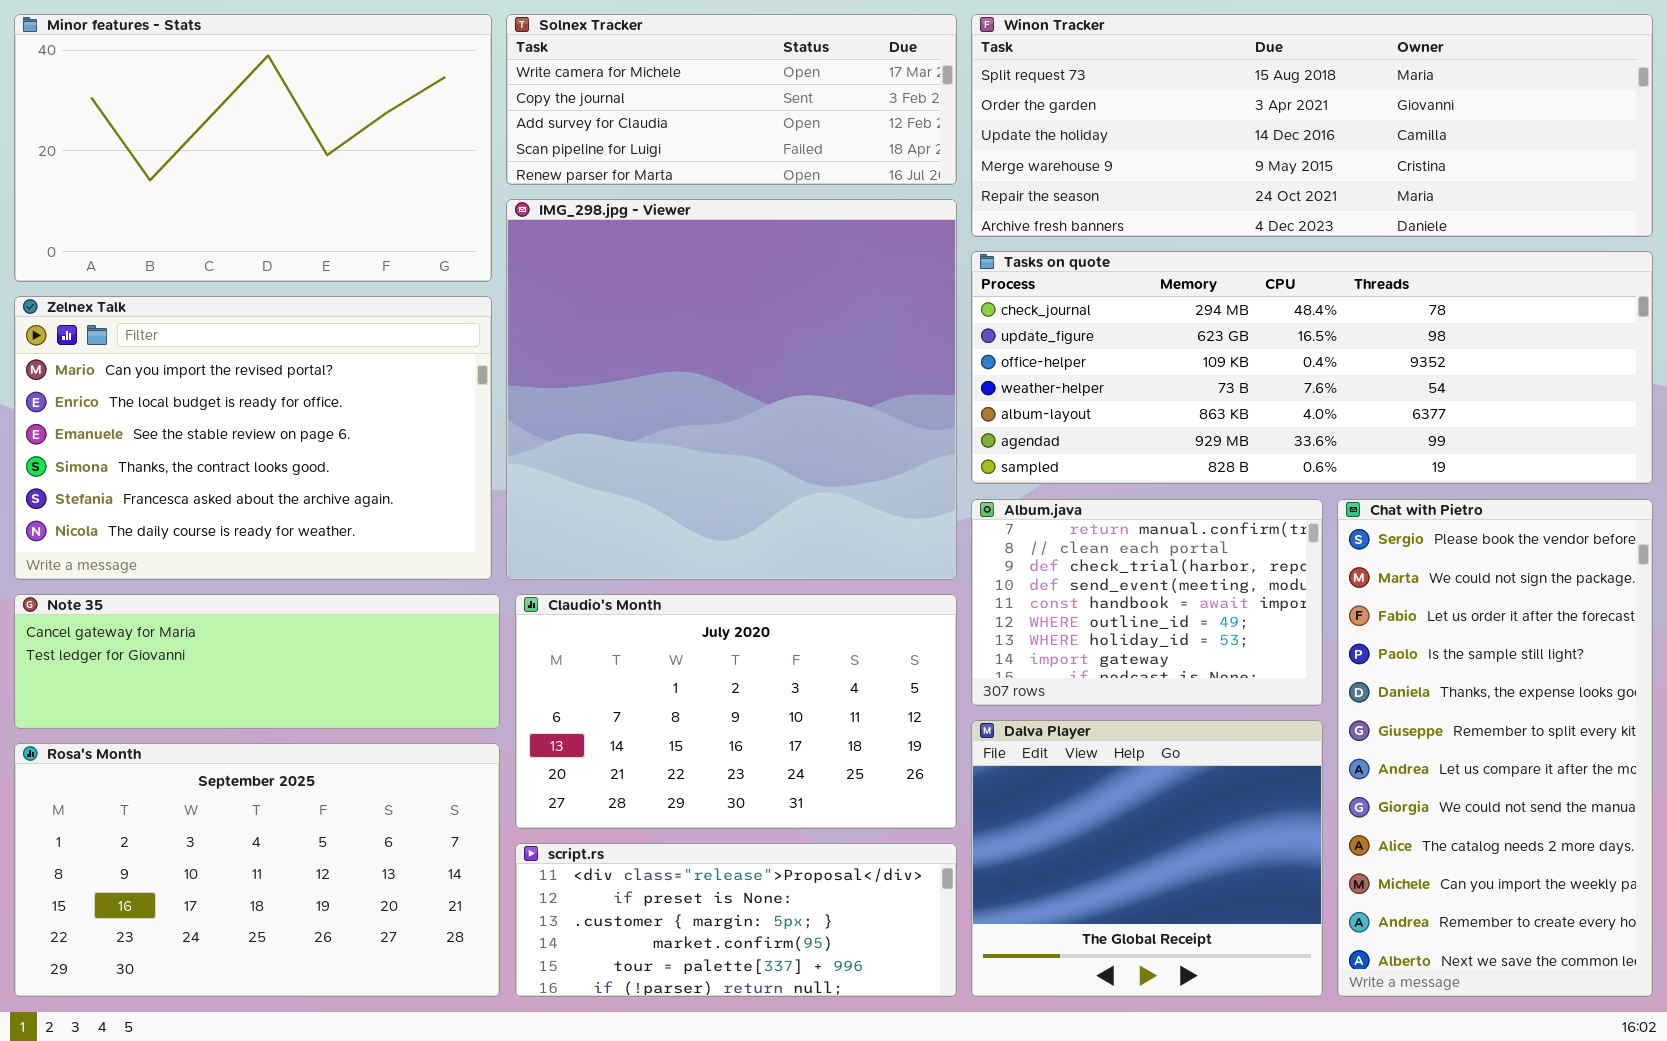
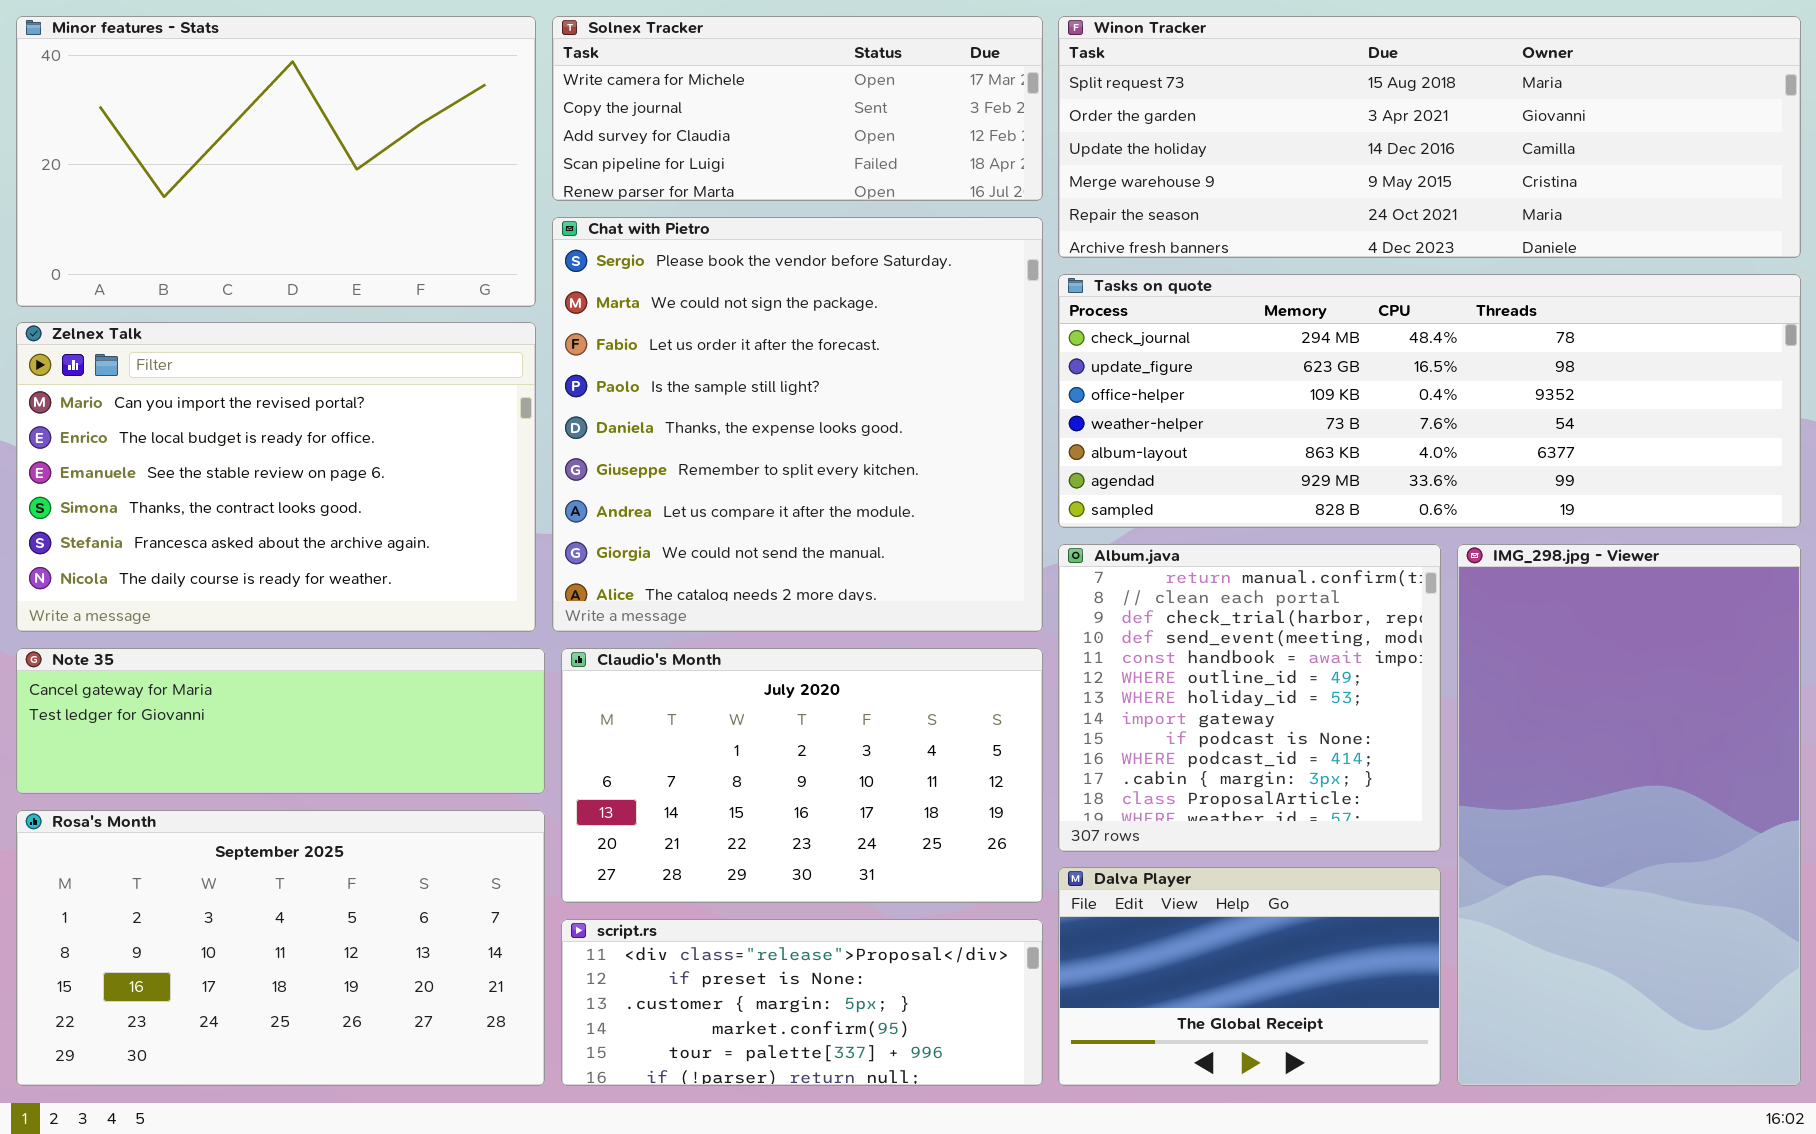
IMG_298.jpg - Viewer: [506,199,957,580] -> [1457,544,1801,1086], moved, resized
Album.java: [971,499,1323,706] -> [1058,544,1441,852], resized
Chat with Pietro: [1337,499,1653,997] -> [552,217,1043,632], moved, resized
Dalva Player: [971,720,1323,997] -> [1058,867,1441,1086], resized

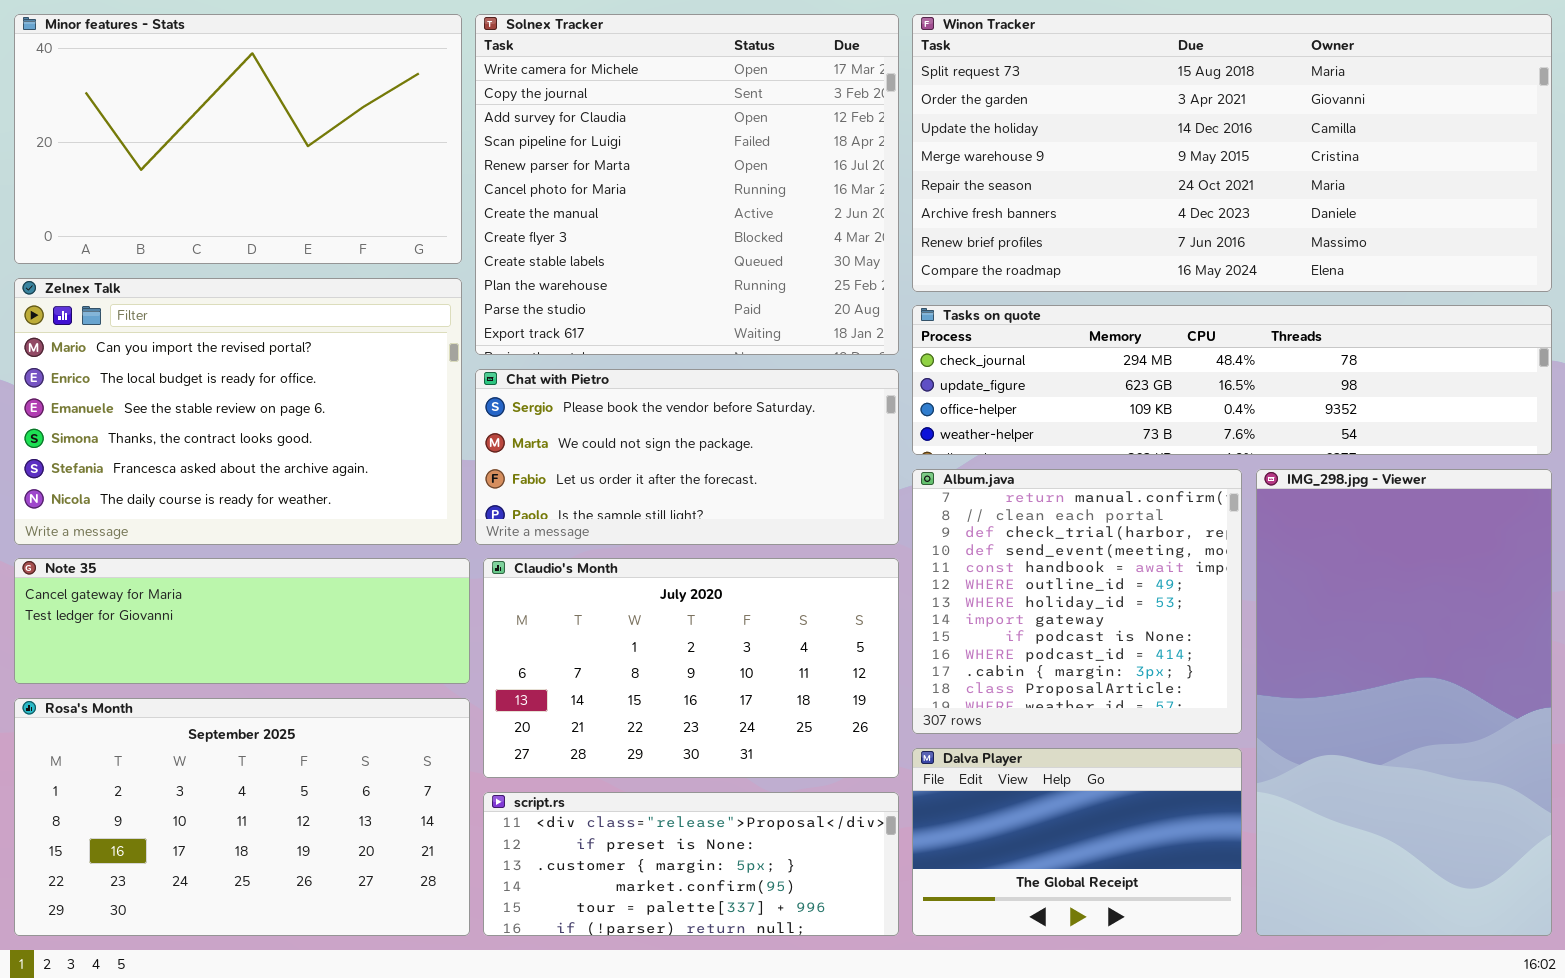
Solnex Tracker: [552,16,1043,201] -> [475,14,899,355], resized
Winon Tracker: [1058,16,1801,258] -> [912,14,1552,292], resized
Chat with Pietro: [552,217,1043,632] -> [475,369,899,545], resized
Tasks on quote: [1058,274,1801,528] -> [912,305,1552,455], resized

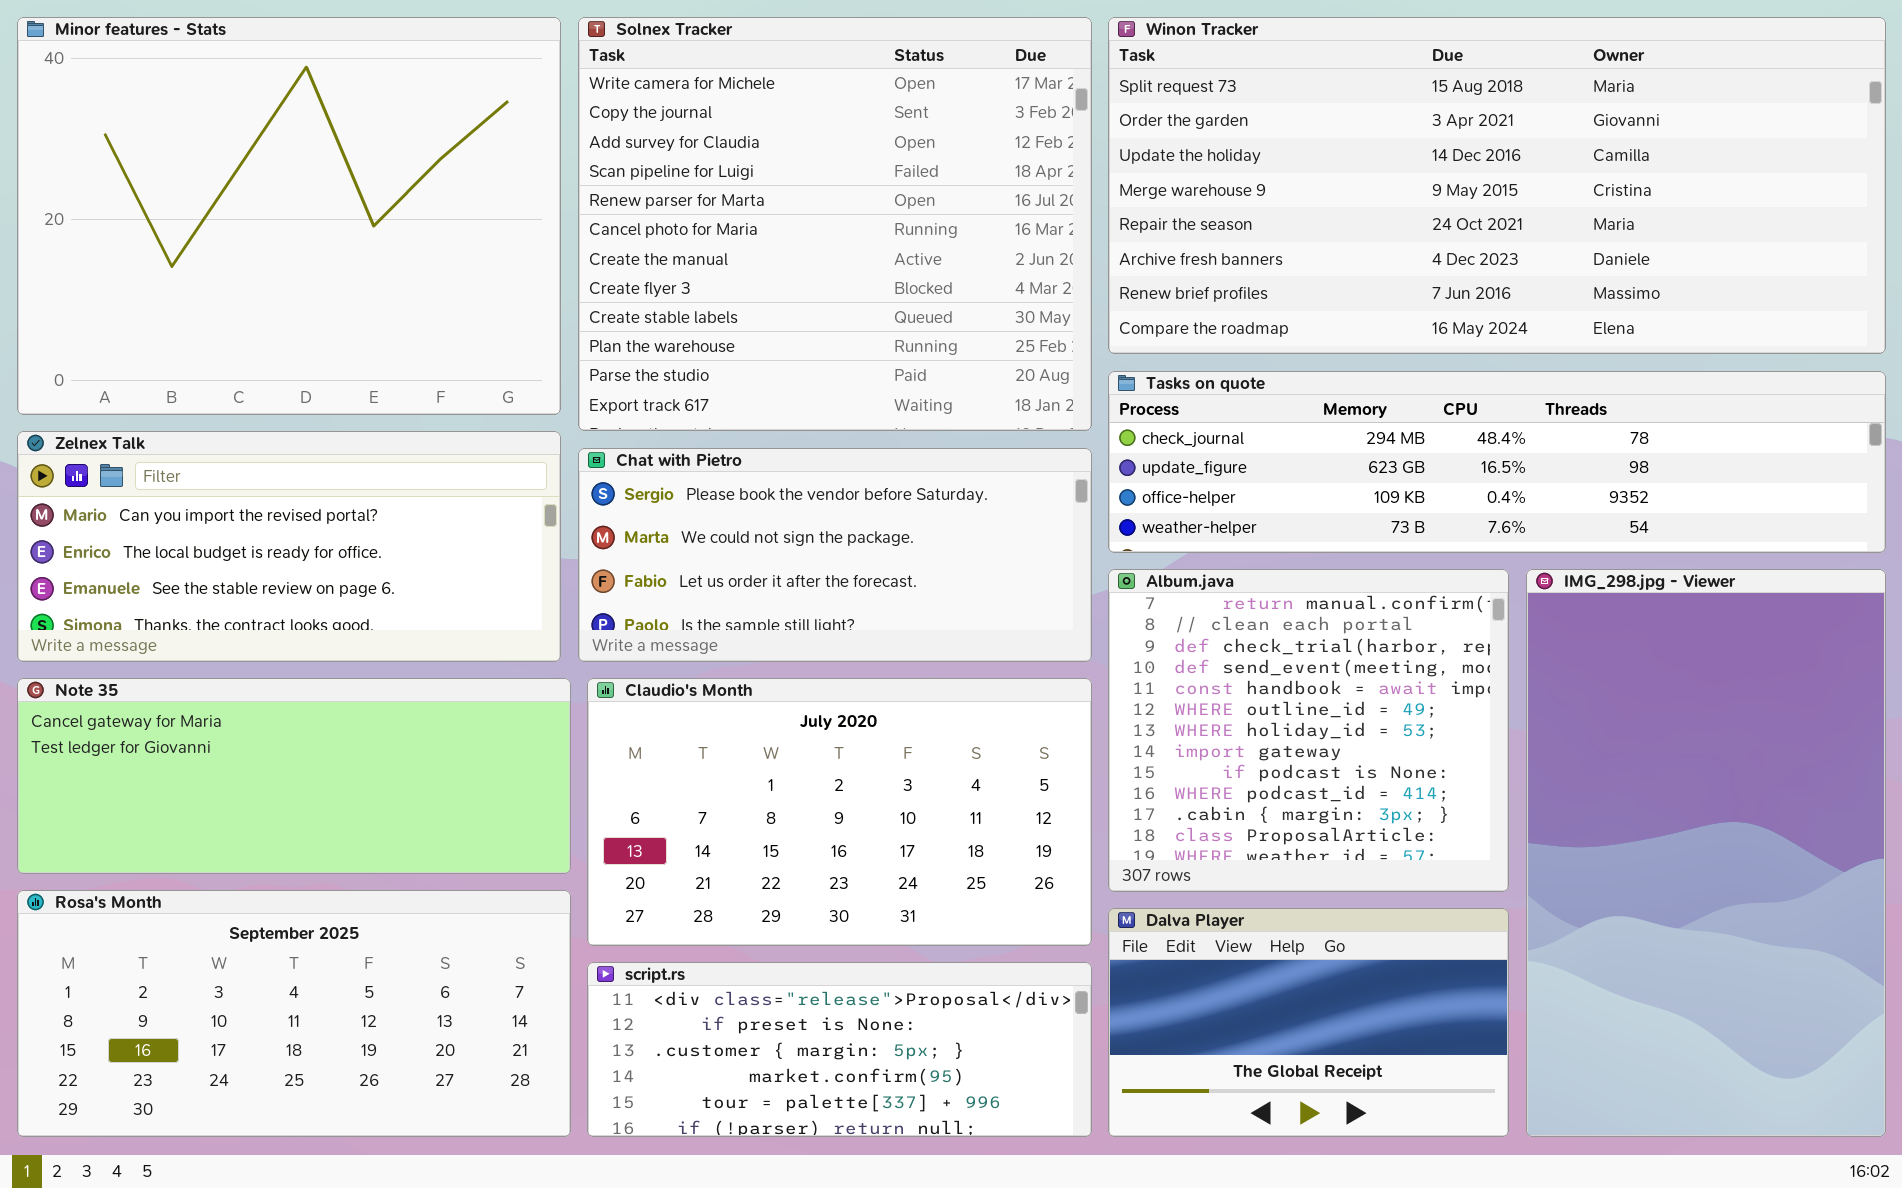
Minor features - Stats: [14,14,462,264] -> [17,17,561,415], resized
Zelnex Talk: [14,278,462,545] -> [17,431,561,662], resized
Note 35: [14,558,470,684] -> [17,678,571,874], resized
Rosa's Month: [14,698,470,936] -> [17,890,571,1137], resized

